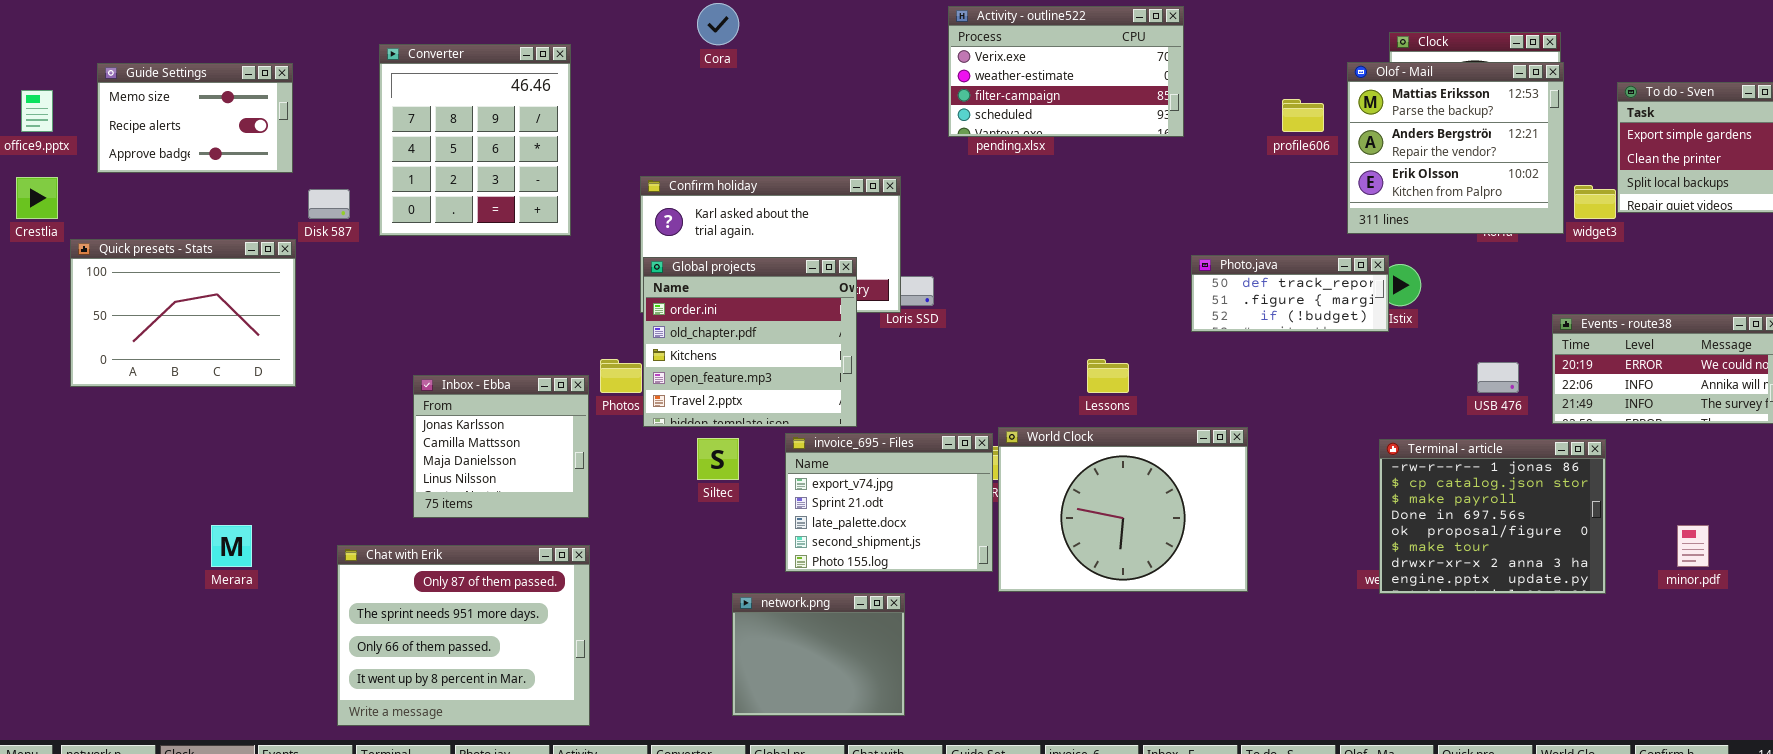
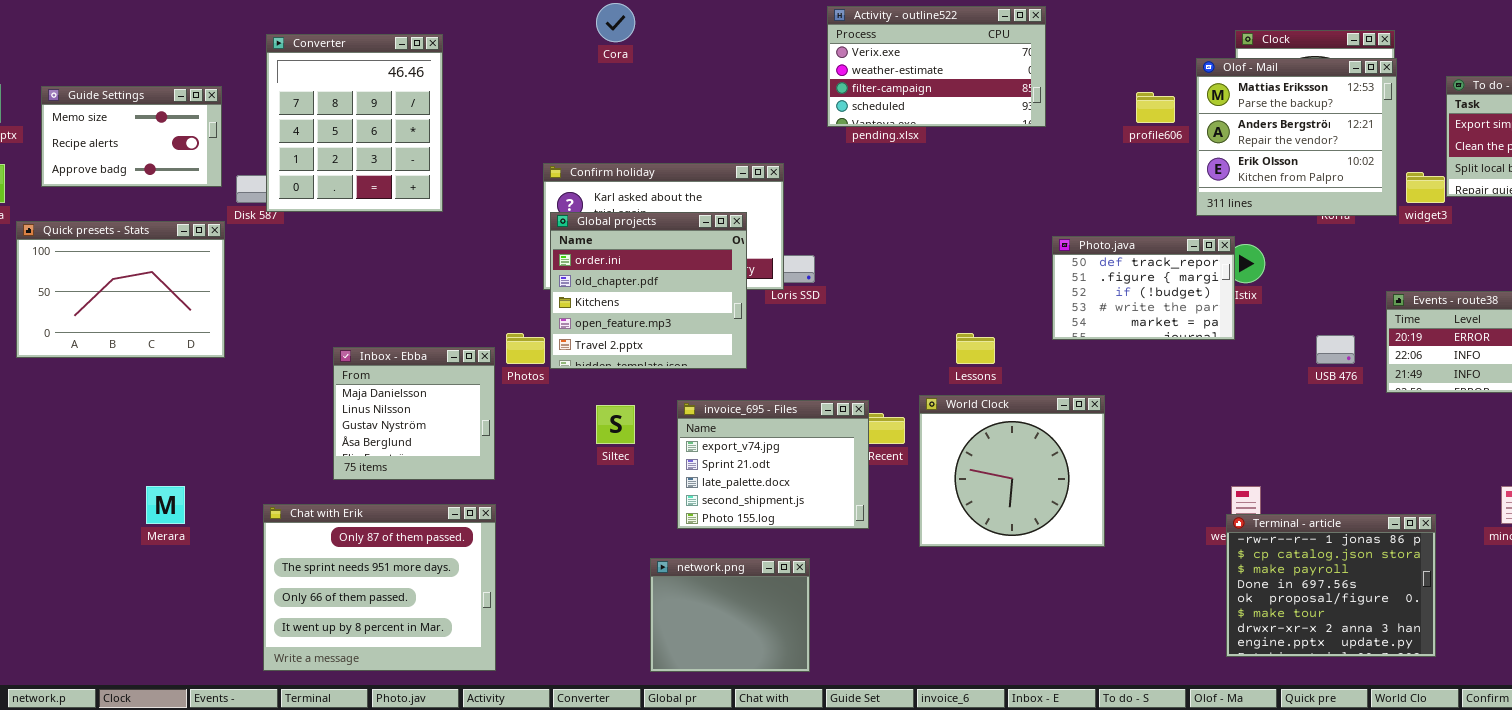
Converter: [379,44,571,236] -> [266,34,443,212], moved
Guide Settings: [97,63,293,173] -> [41,86,222,187], moved
Photo.java: [1191,255,1389,332] -> [1052,236,1235,340], resized
Global projects: [643,257,857,427] -> [550,212,747,369], moved
Inbox - Ebba: [413,375,589,518] -> [333,347,495,480], scrolled down 2 rows
World Clock: [998,427,1248,592] -> [919,395,1105,547], resized
Terminal - article: [1379,439,1606,594] -> [1226,514,1436,657], moved
network.png: [732,593,905,716] -> [650,558,810,672], moved

